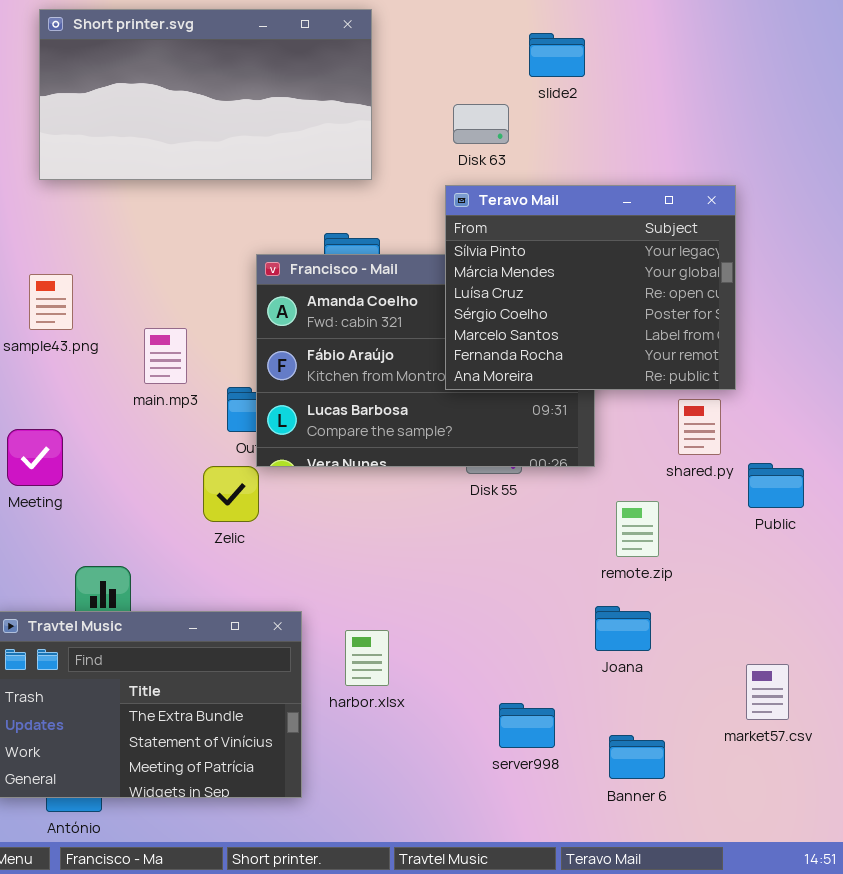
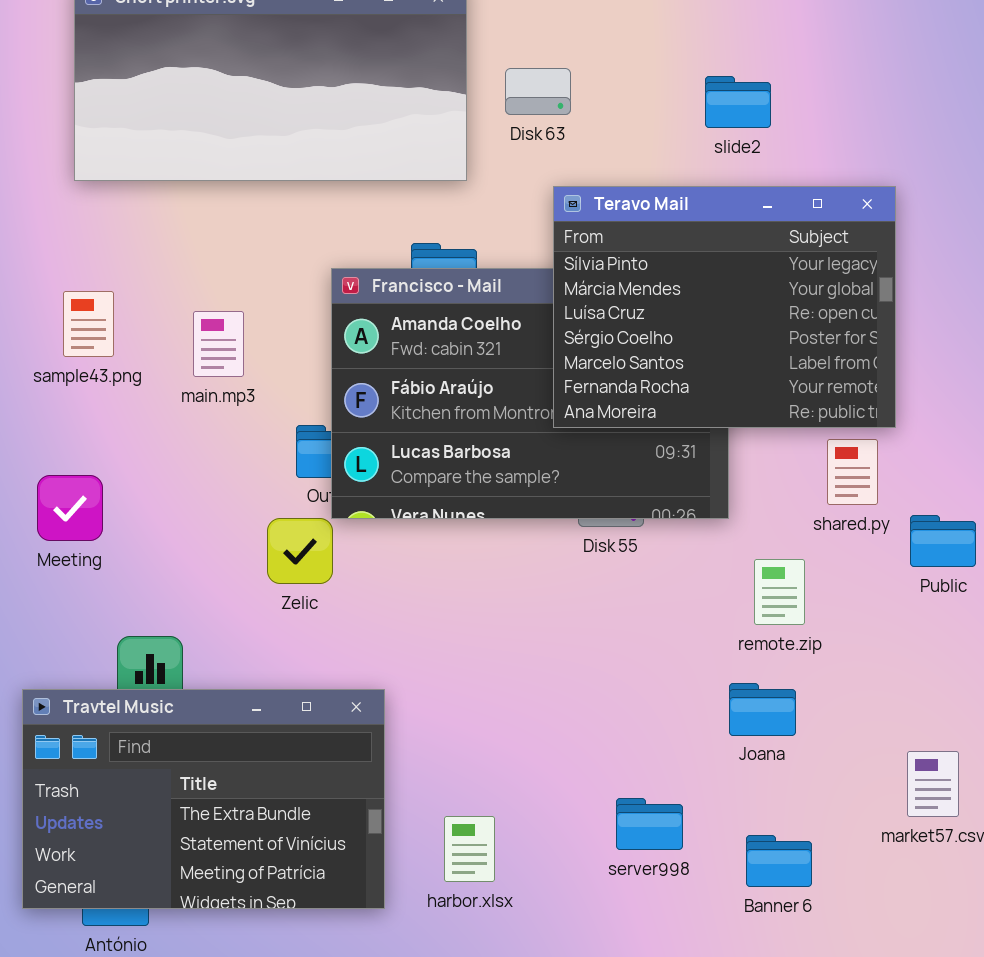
slide2: [529,33,585,77] -> [705,76,771,128], moved
Disk 63: [453,104,509,144] -> [505,68,571,115], moved
main.mp3: [144,328,187,384] -> [193,311,244,377], moved
harbor.xlsx: [345,630,389,686] -> [444,816,495,882], moved

